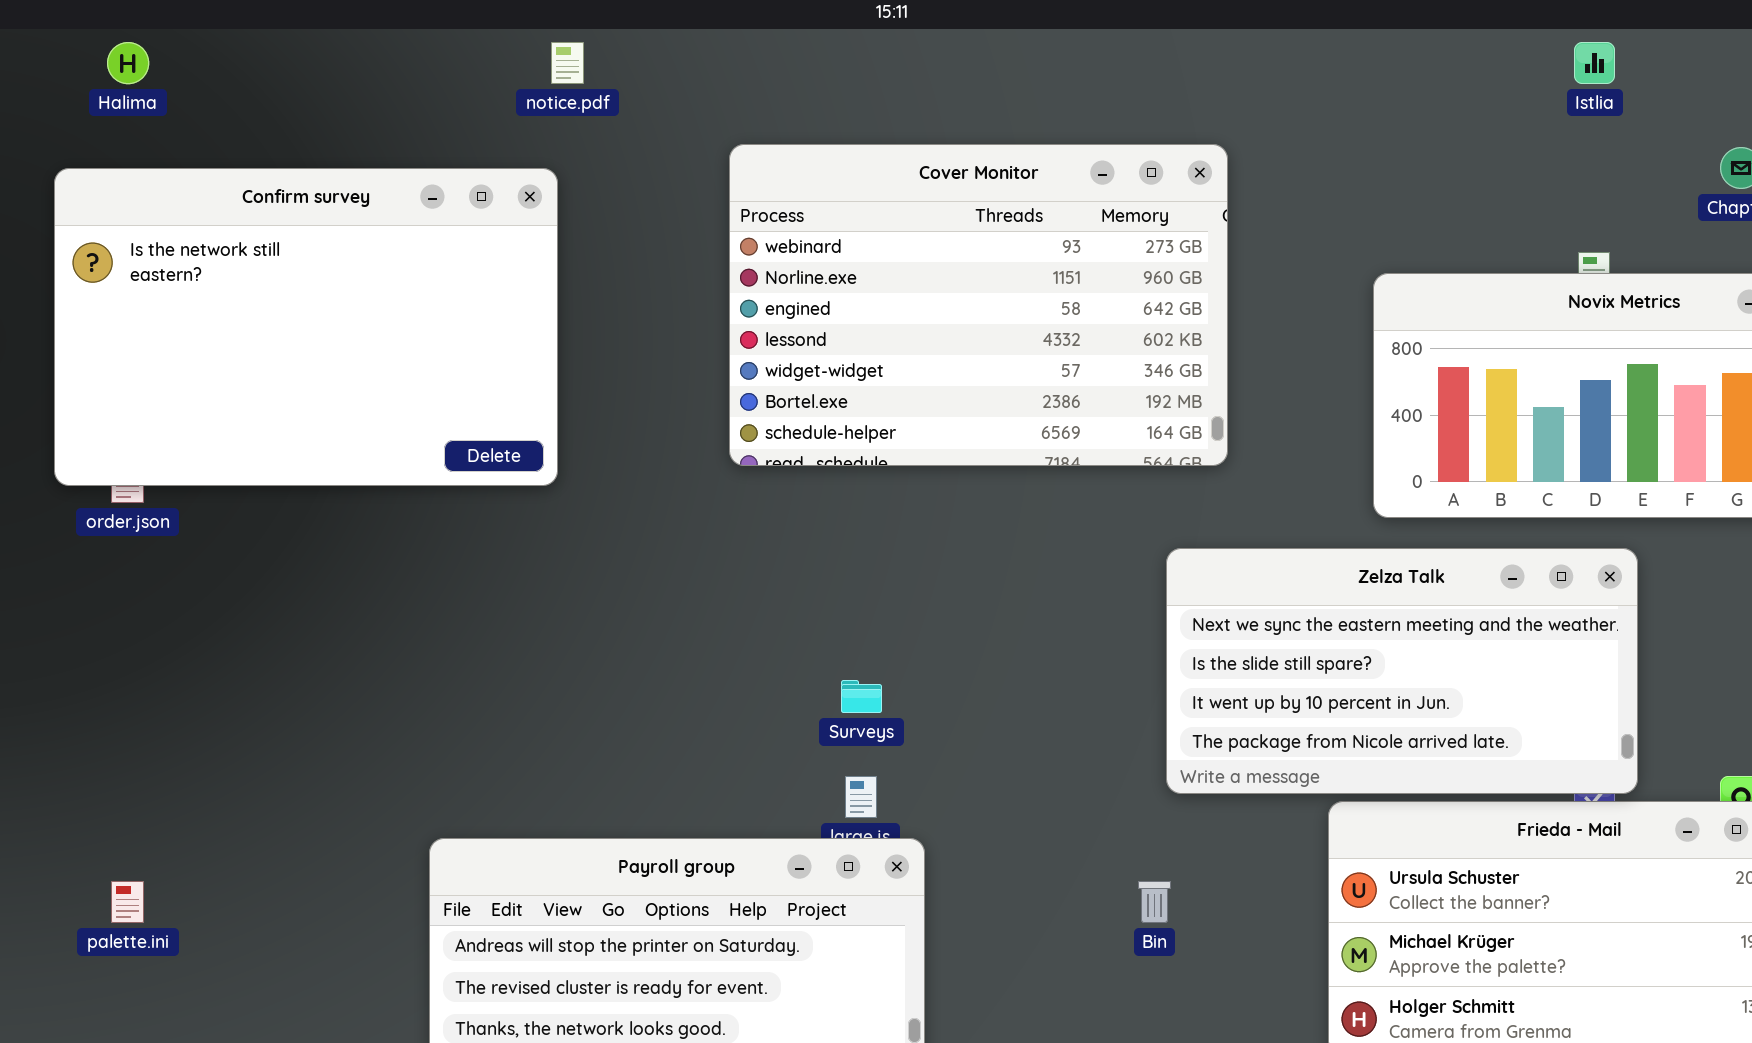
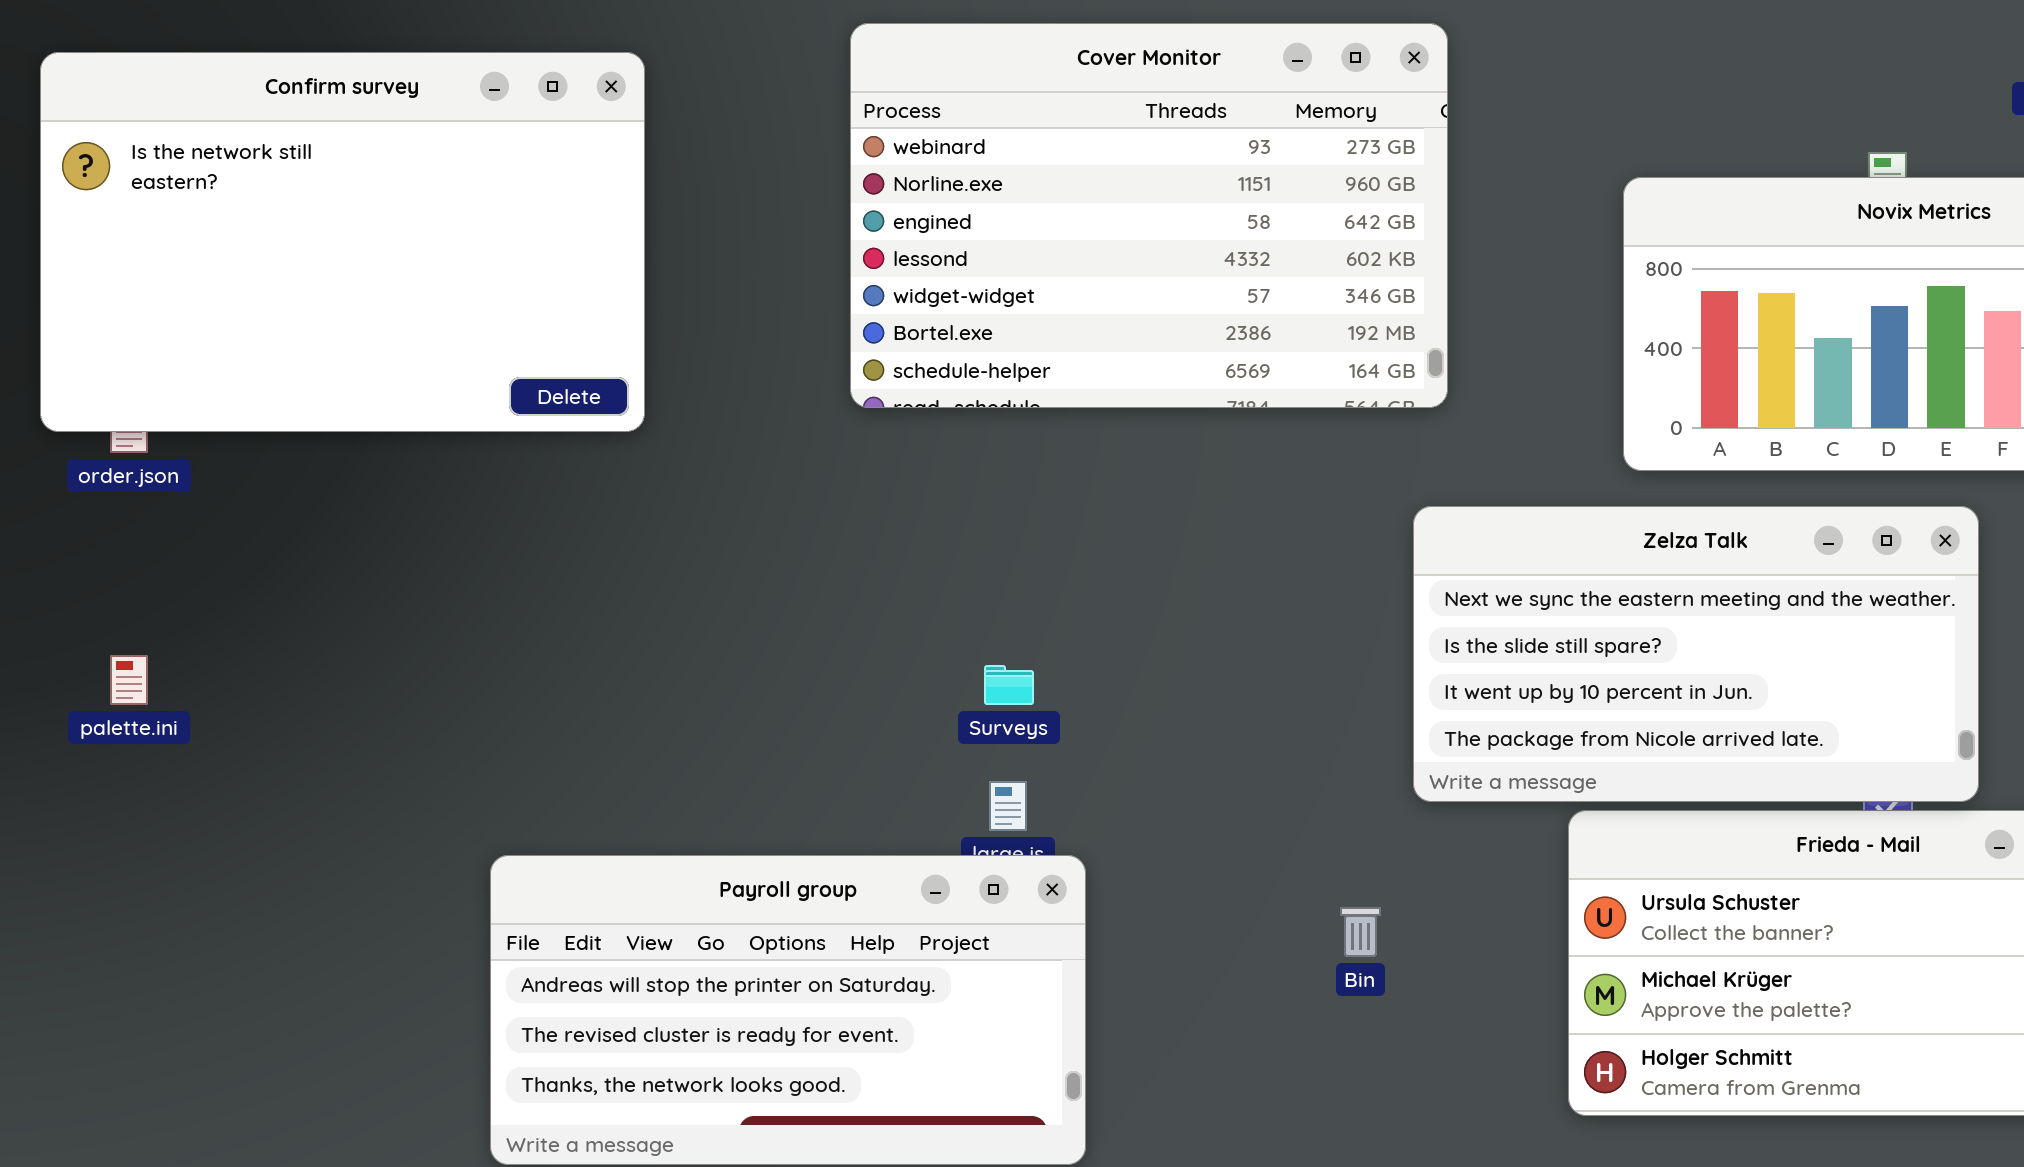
Zelza Talk: [1166,548,1638,794] -> [1413,506,1979,802], moved
palette.ini: [111,881,144,923] -> [110,655,148,705], moved

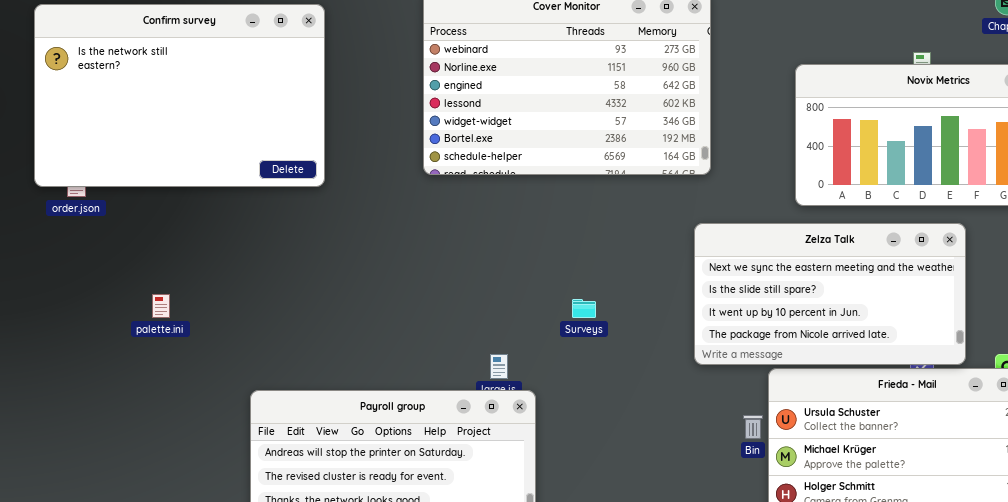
palette.ini: [110,655,148,705] -> [152,294,170,318], moved
Surveys: [984,665,1034,705] -> [572,299,596,318], moved
Bin: [1340,907,1381,957] -> [743,415,763,439], moved

